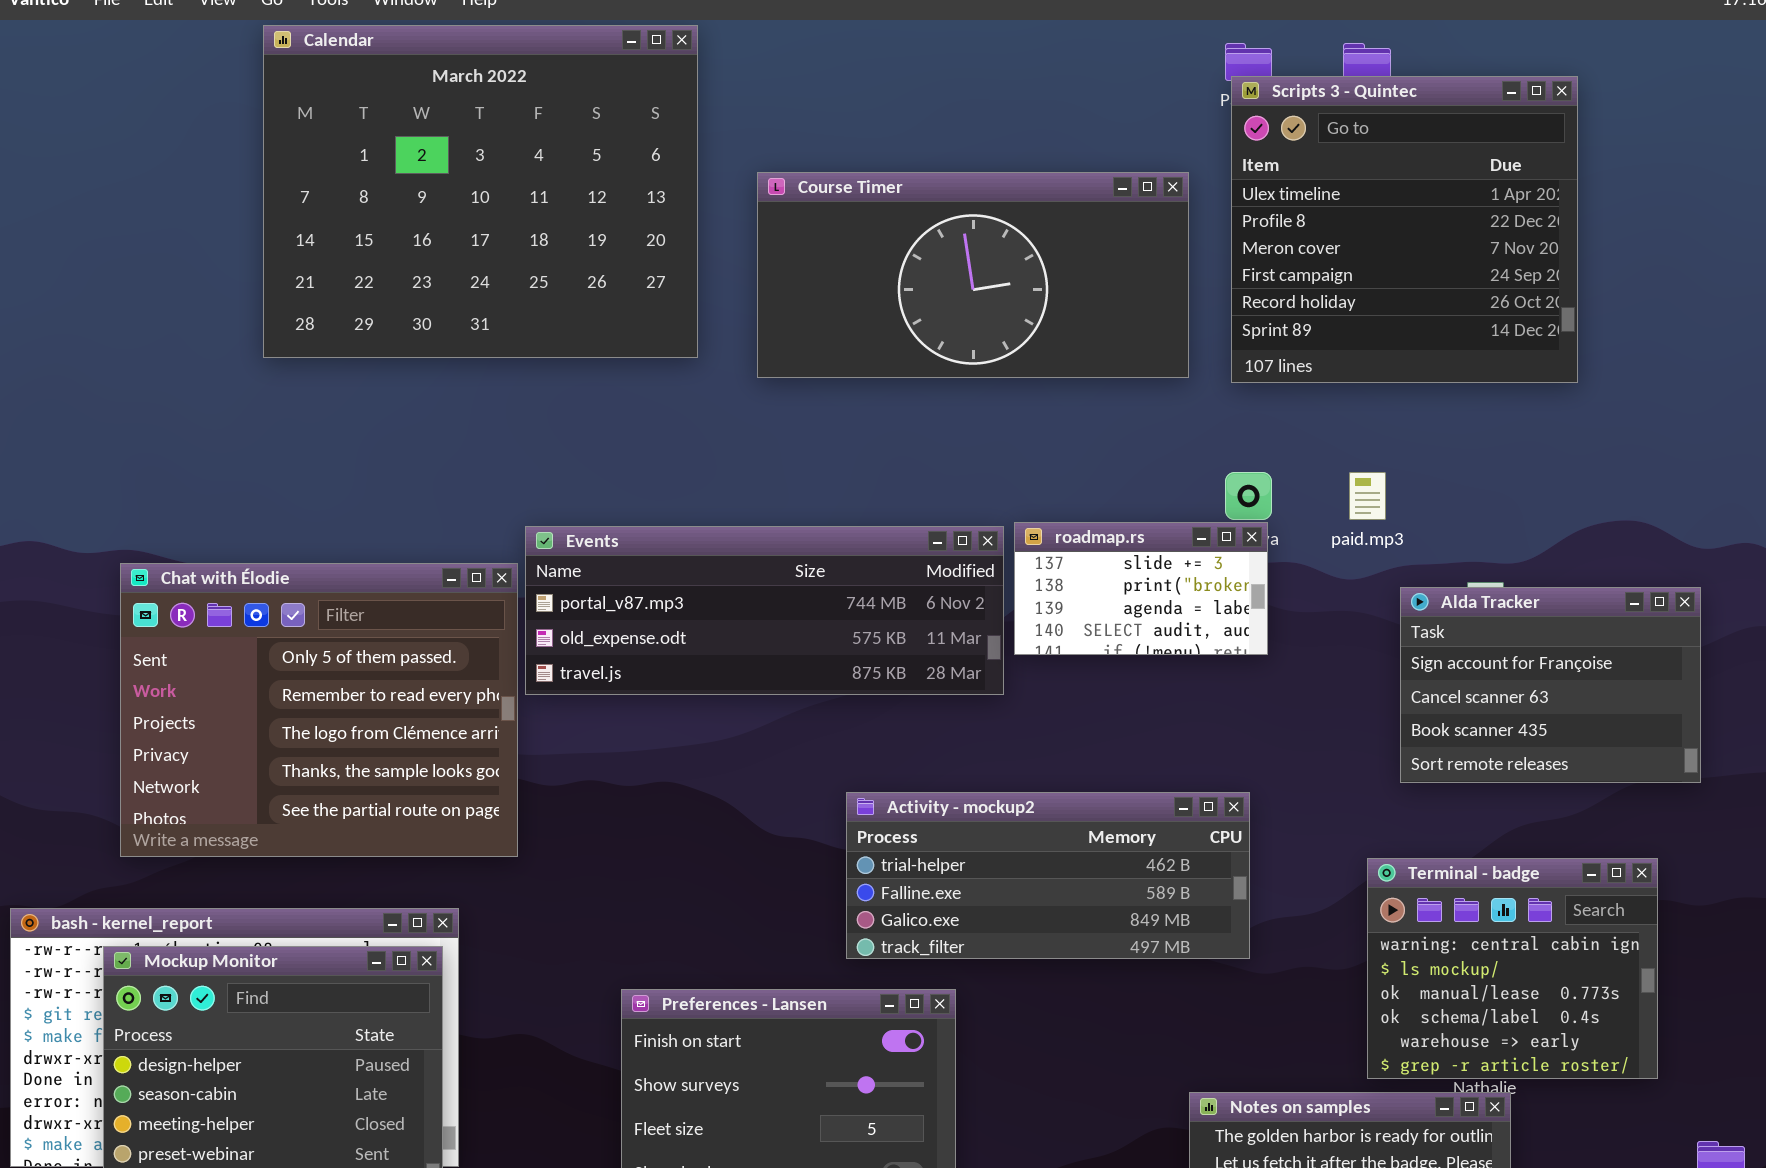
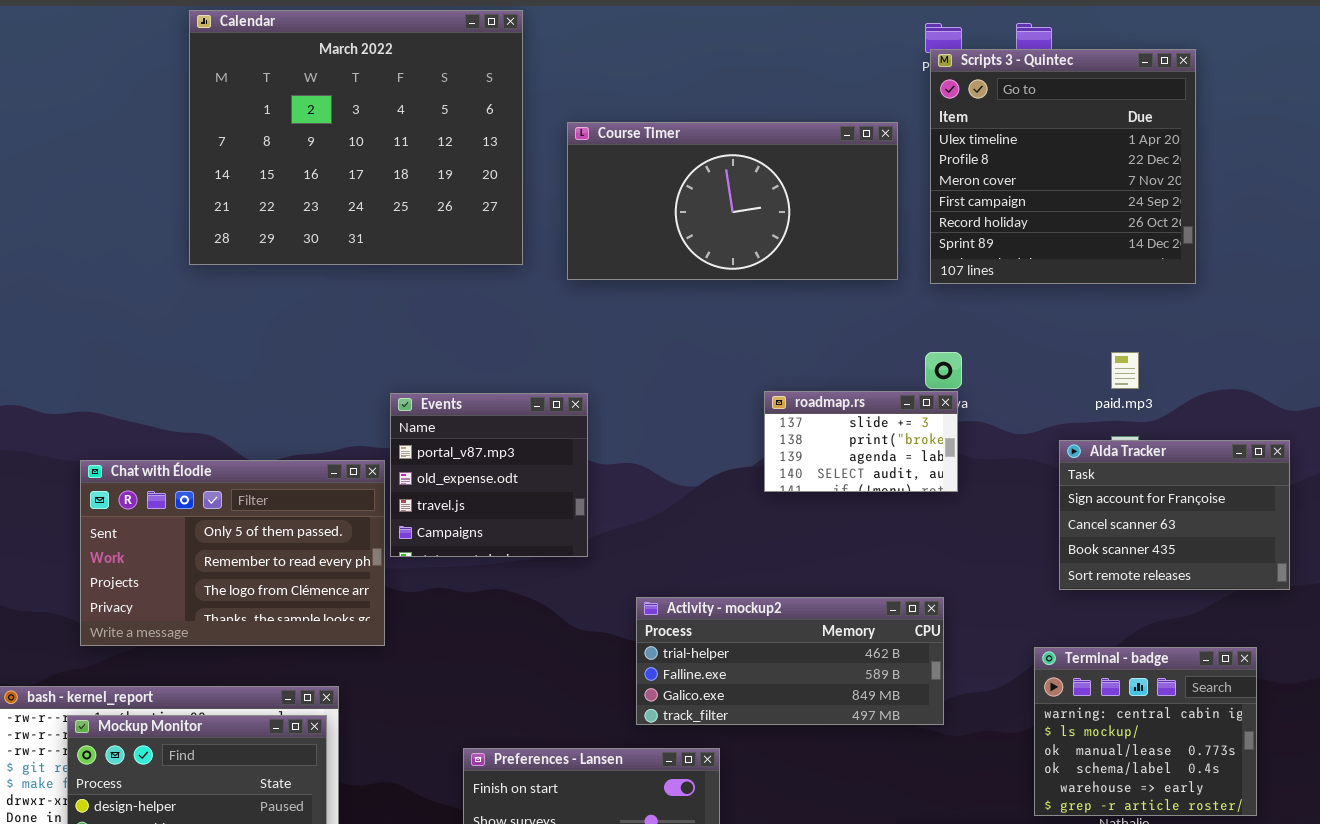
paid.mp3: [1349,472,1386,520] -> [1111,352,1139,389], moved
Events: [525,526,1004,695] -> [390,393,588,557], resized
Chat with Élodie: [120,563,518,857] -> [80,460,385,646], resized

